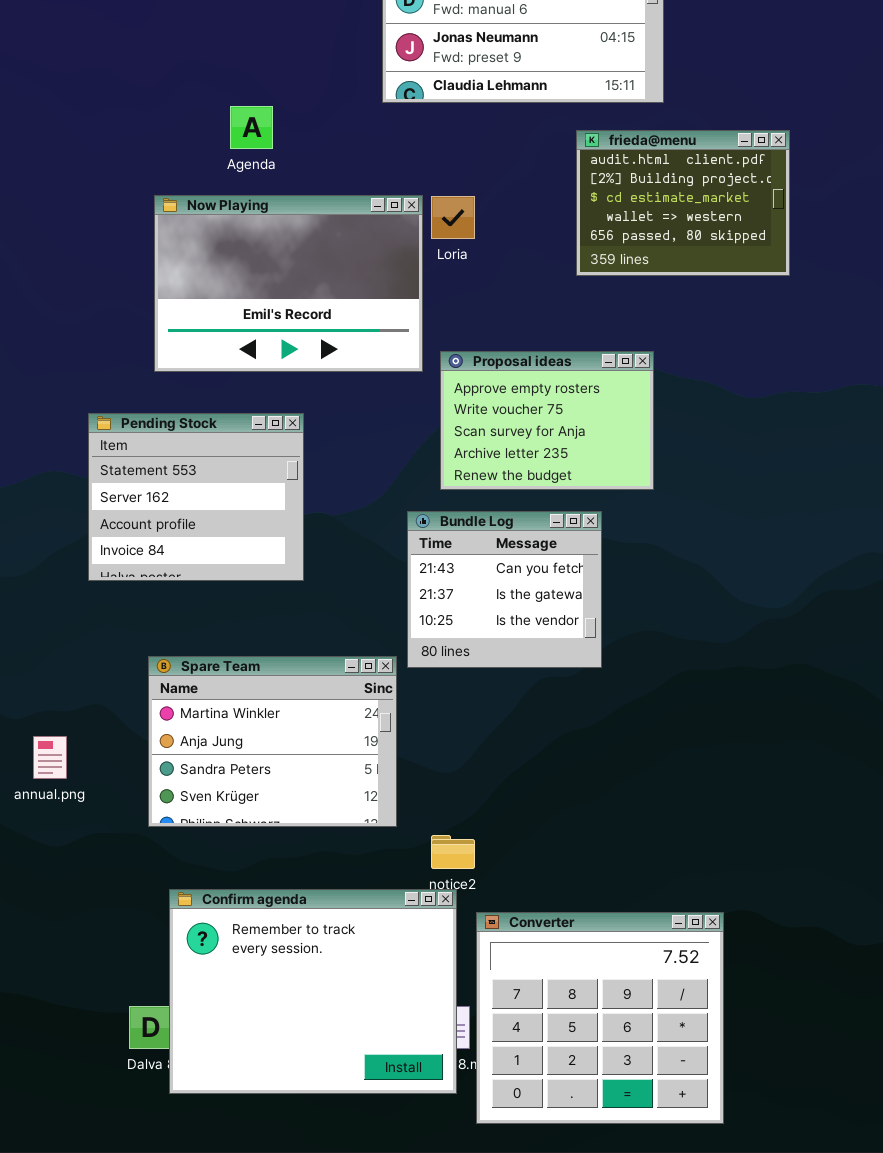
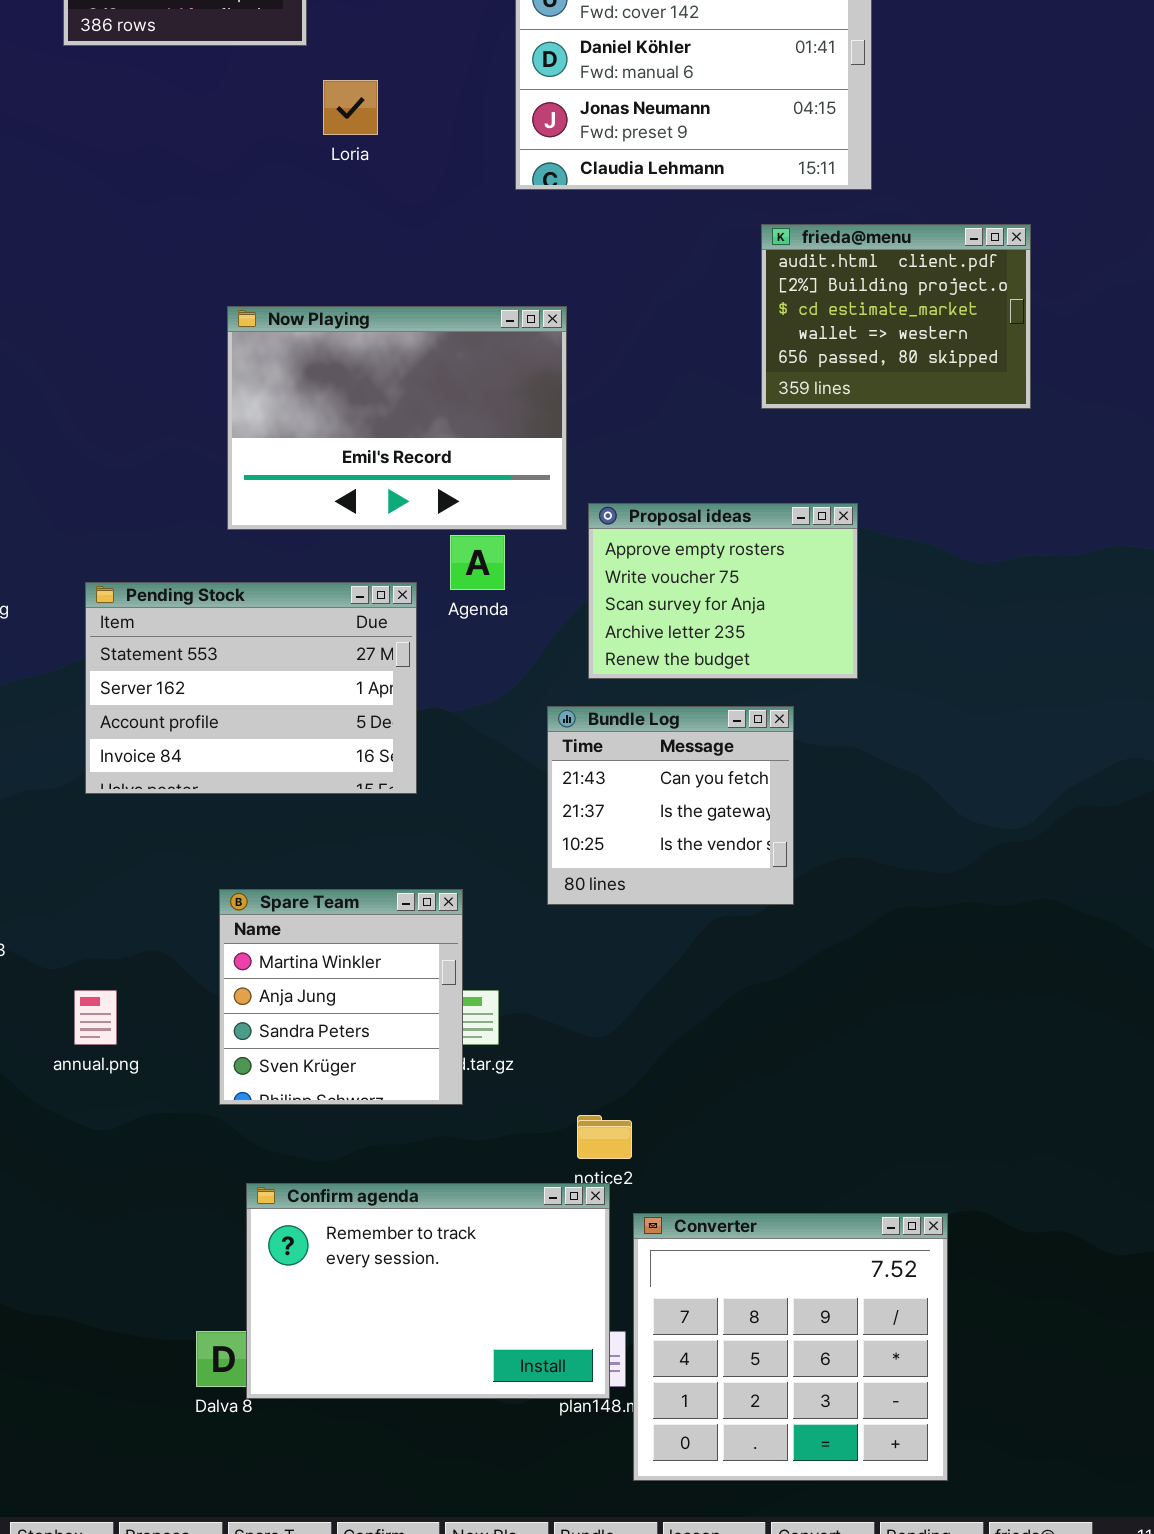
Agenda: [230,106,273,149] -> [450,535,505,590], moved
Loria: [431,196,475,239] -> [323,80,378,135], moved
Pending Stock: [88,413,304,581] -> [85,582,417,794], resized
Spare Team: [148,656,397,827] -> [219,889,463,1105], resized
Confirm agenda: [169,889,457,1094] -> [246,1183,610,1399], resized

